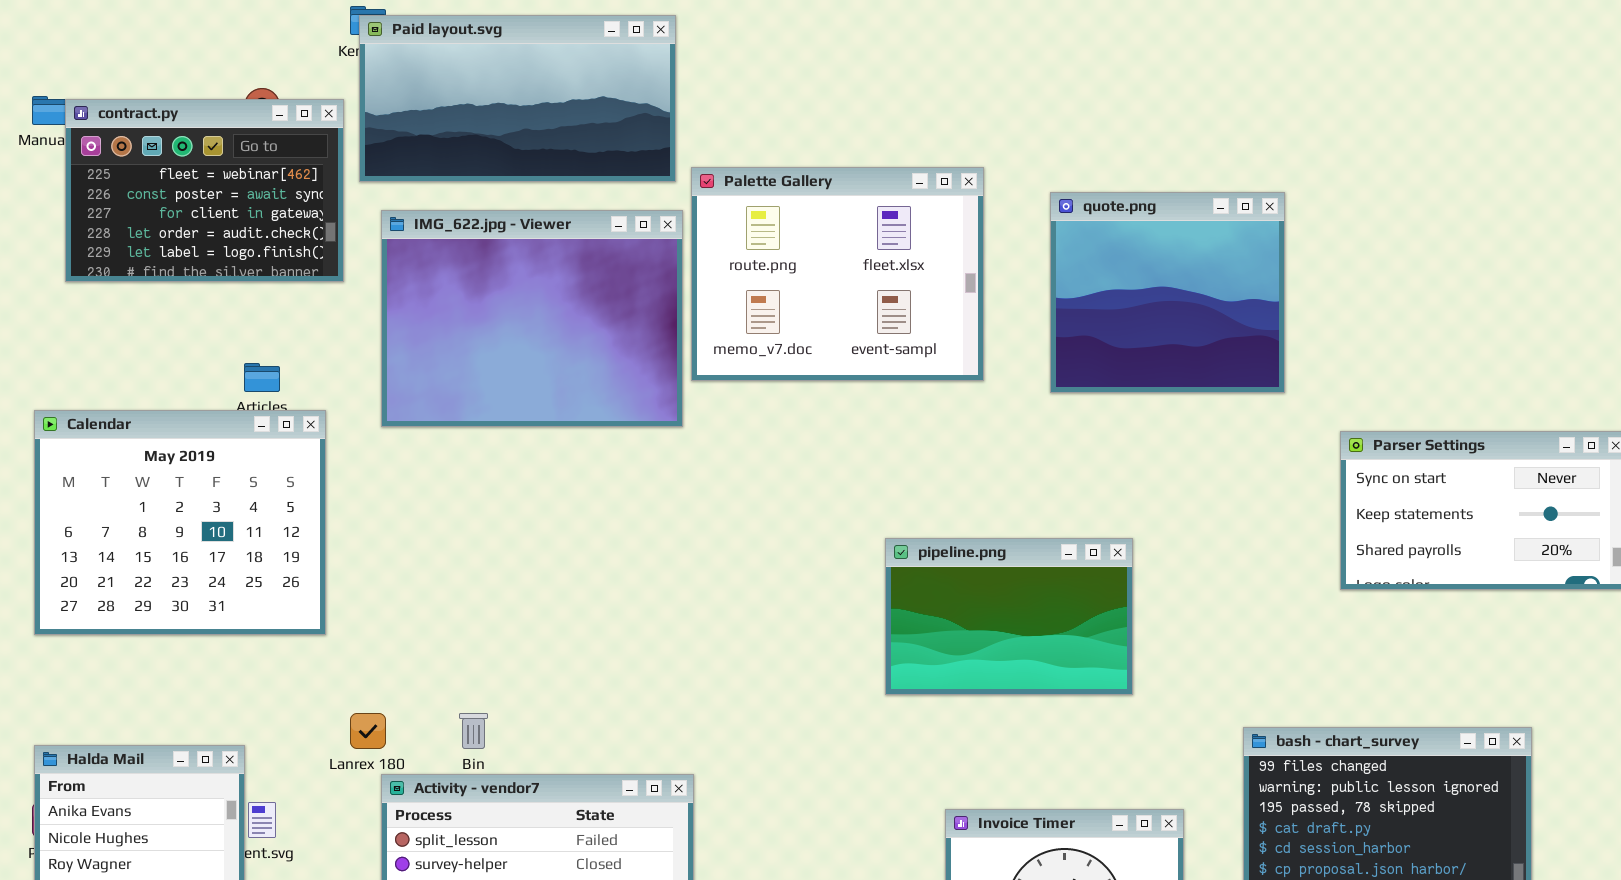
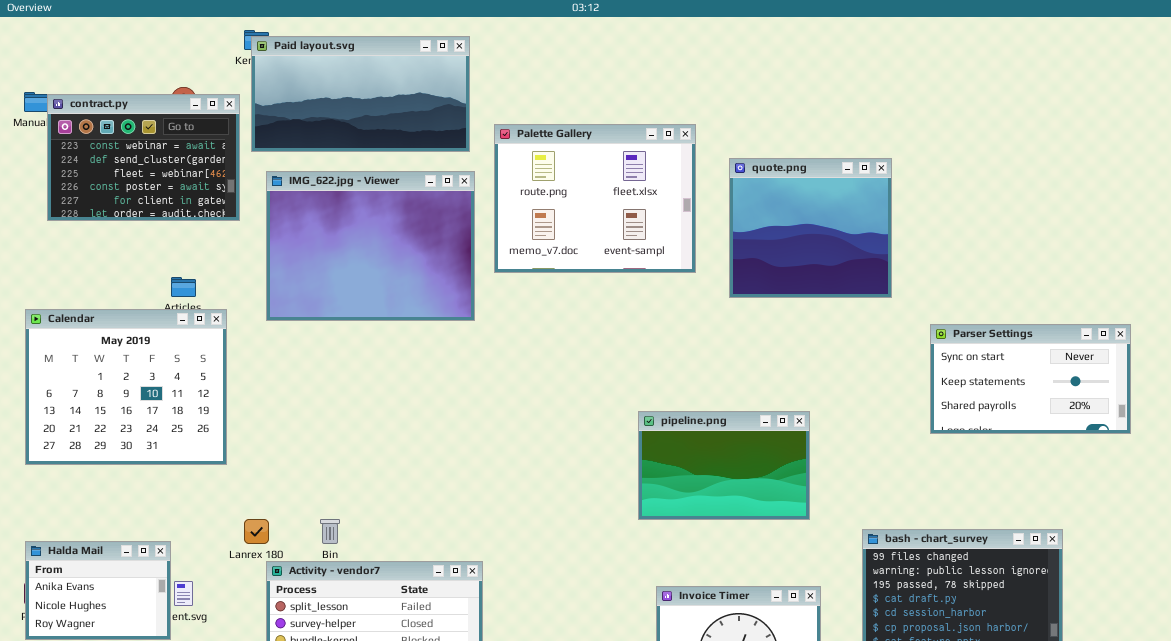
contract.py: [65,99,344,282] -> [47,94,240,221], scrolled up 2 rows
Palette Gallery: [691,167,984,381] -> [494,124,696,273], moved
pipeline.png: [885,538,1133,695] -> [638,411,810,520], moved

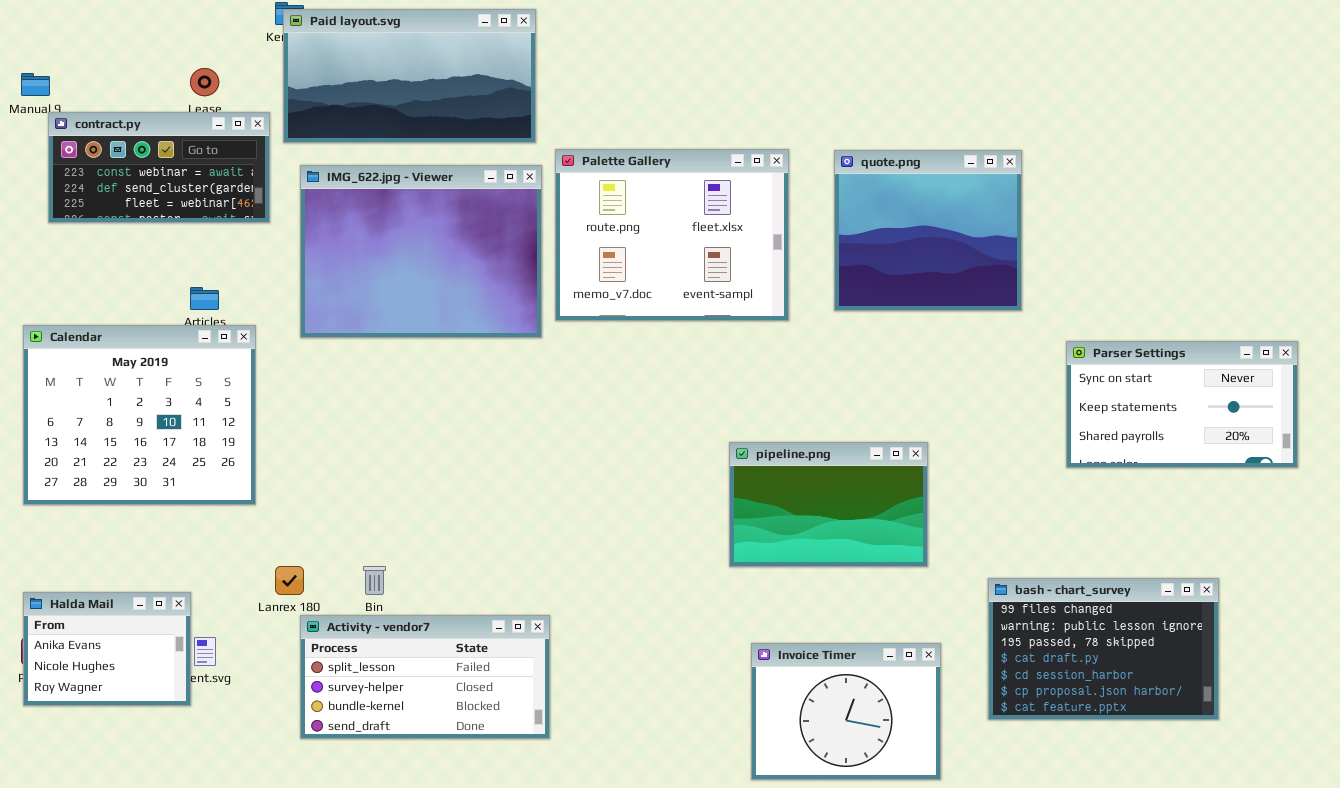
contract.py: [47,94,240,221] -> [48,112,270,223], resized
Palette Gallery: [494,124,696,273] -> [555,149,789,321], moved

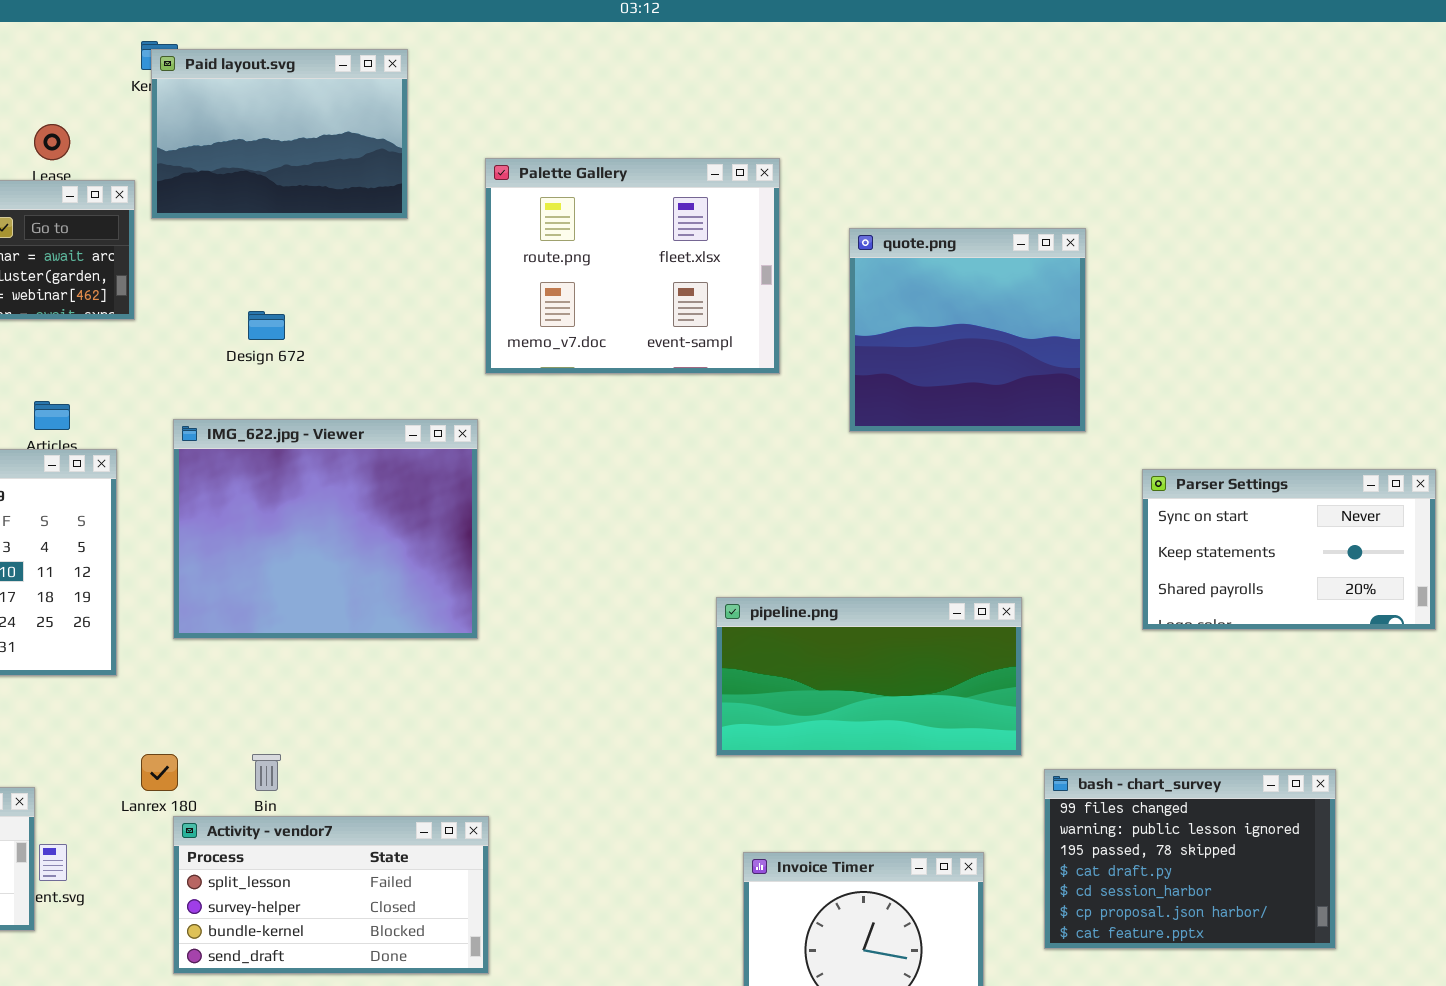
Paid layout.svg: [283,9,536,143] -> [151,49,408,219], resized
Palette Gallery: [555,149,789,321] -> [485,158,780,374], moved
IMG_622.jpg - Viewer: [300,165,542,338] -> [173,419,478,639], moved
pipeline.png: [729,442,928,567] -> [716,597,1022,756], resized

